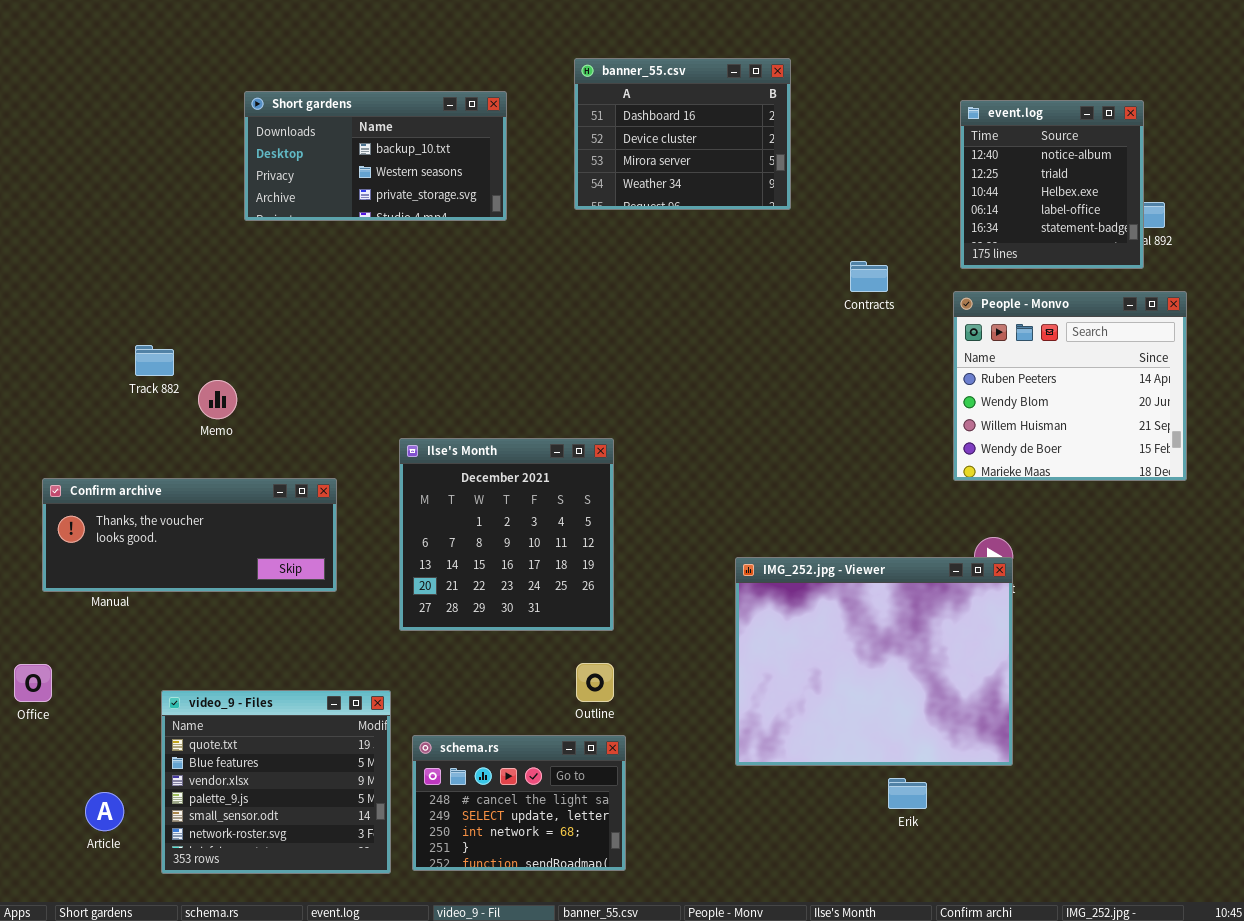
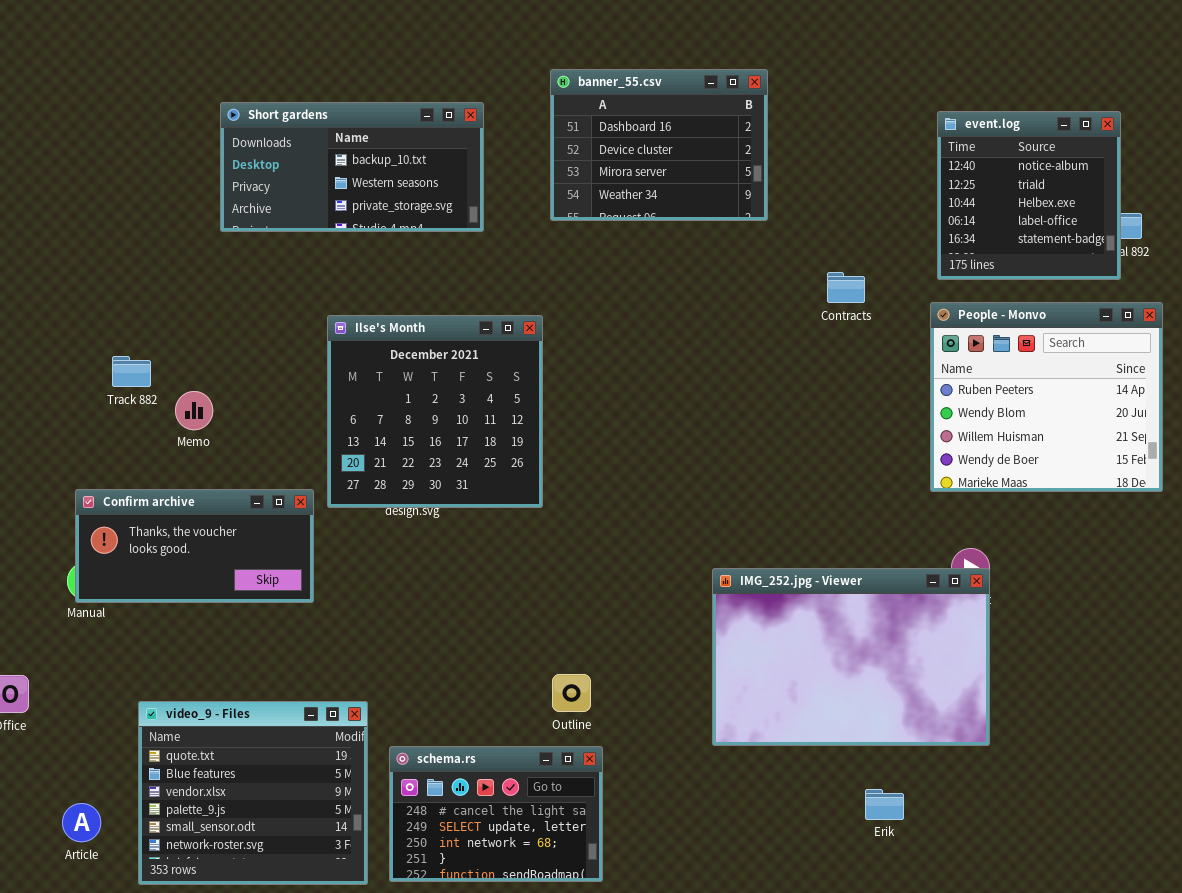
Ilse's Month: [399,438,614,631] -> [327,315,543,508], moved
Confirm archive: [42,478,337,592] -> [75,489,314,603], resized
IMG_252.jpg - Viewer: [735,557,1013,766] -> [712,568,990,746], resized

